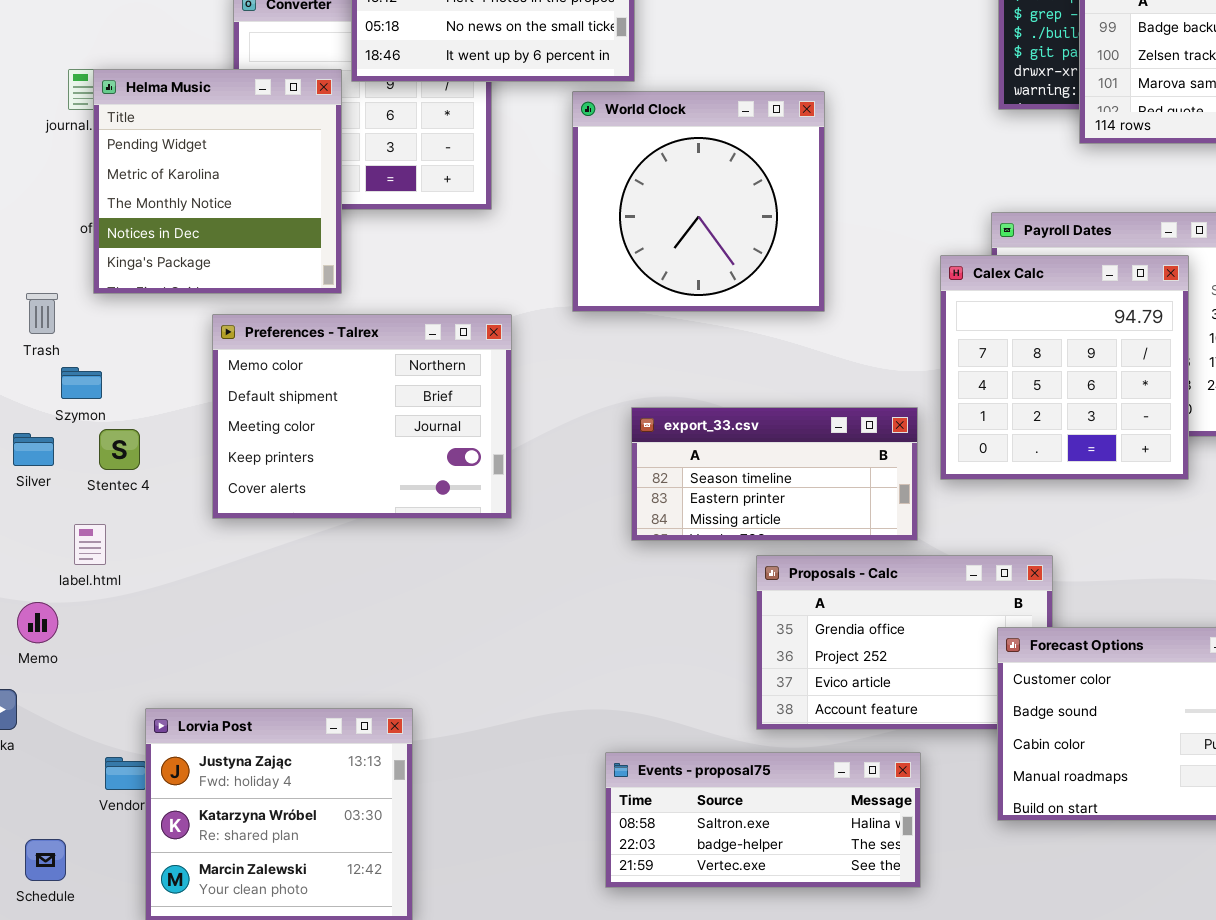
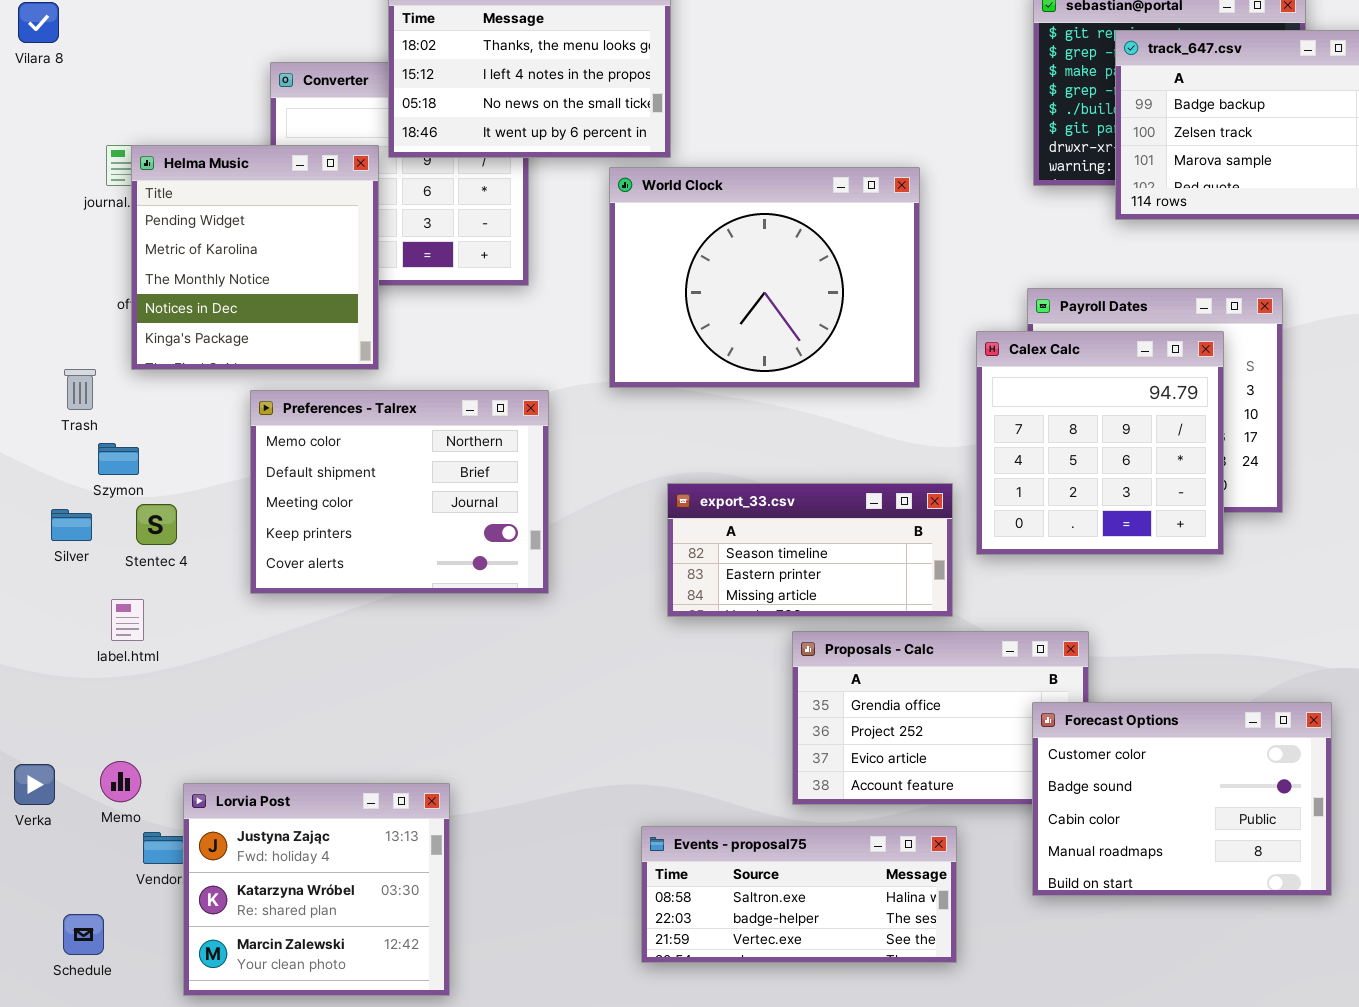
World Clock: [572,91,825,312] -> [609,167,920,388], resized
Memo: [17,602,58,643] -> [100,761,141,802], moved

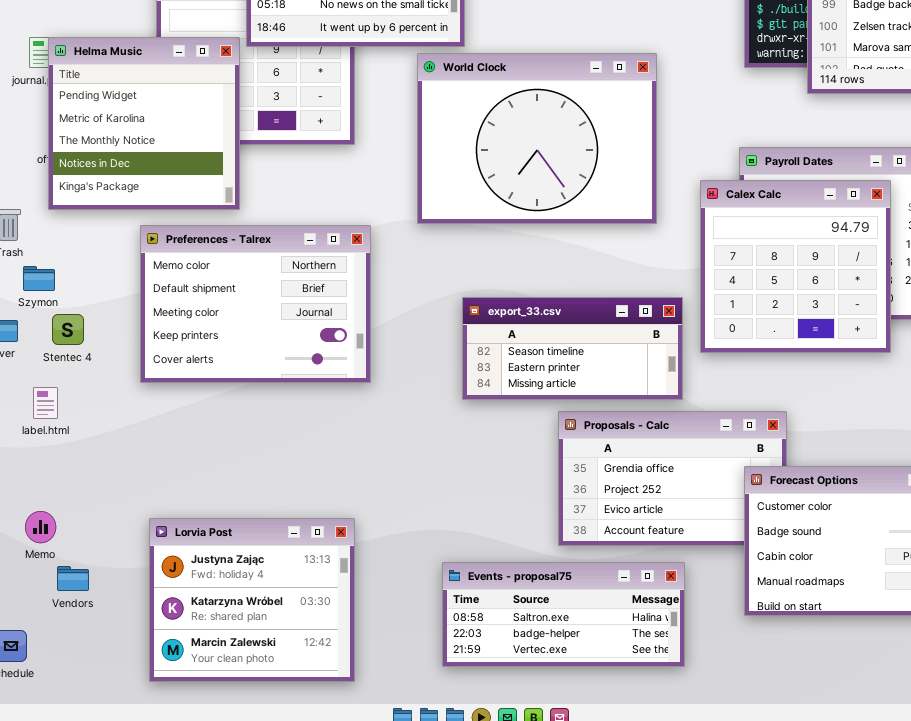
Lorvia Post: [183,783,450,996] -> [149,518,355,682], moved

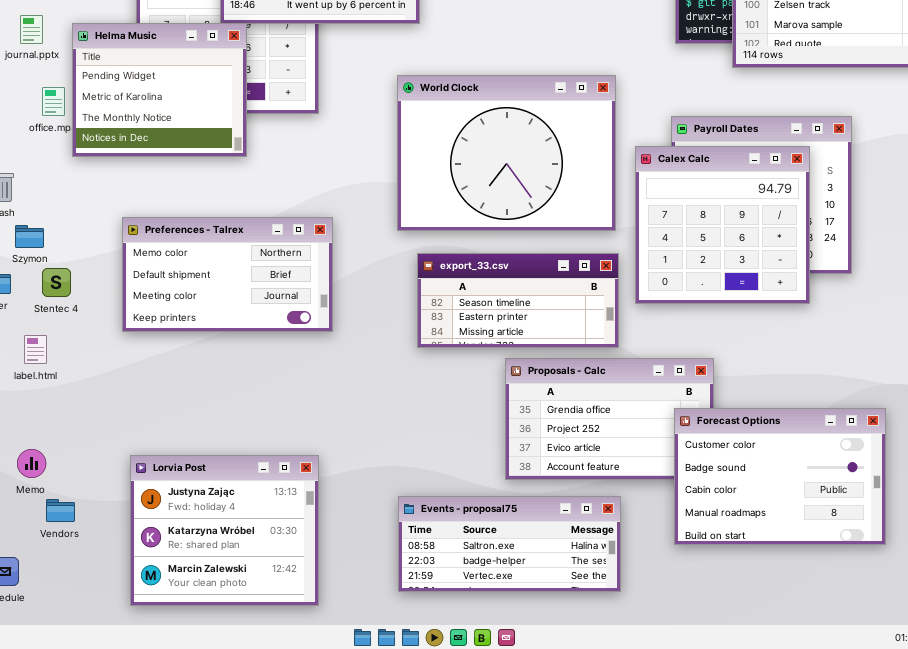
Helma Music: [48,37,240,210] -> [72,23,247,157], moved, resized
World Clock: [417,53,657,224] -> [397,75,616,231], moved
Preferences - Talrex: [140,225,371,383] -> [122,217,333,332], resized

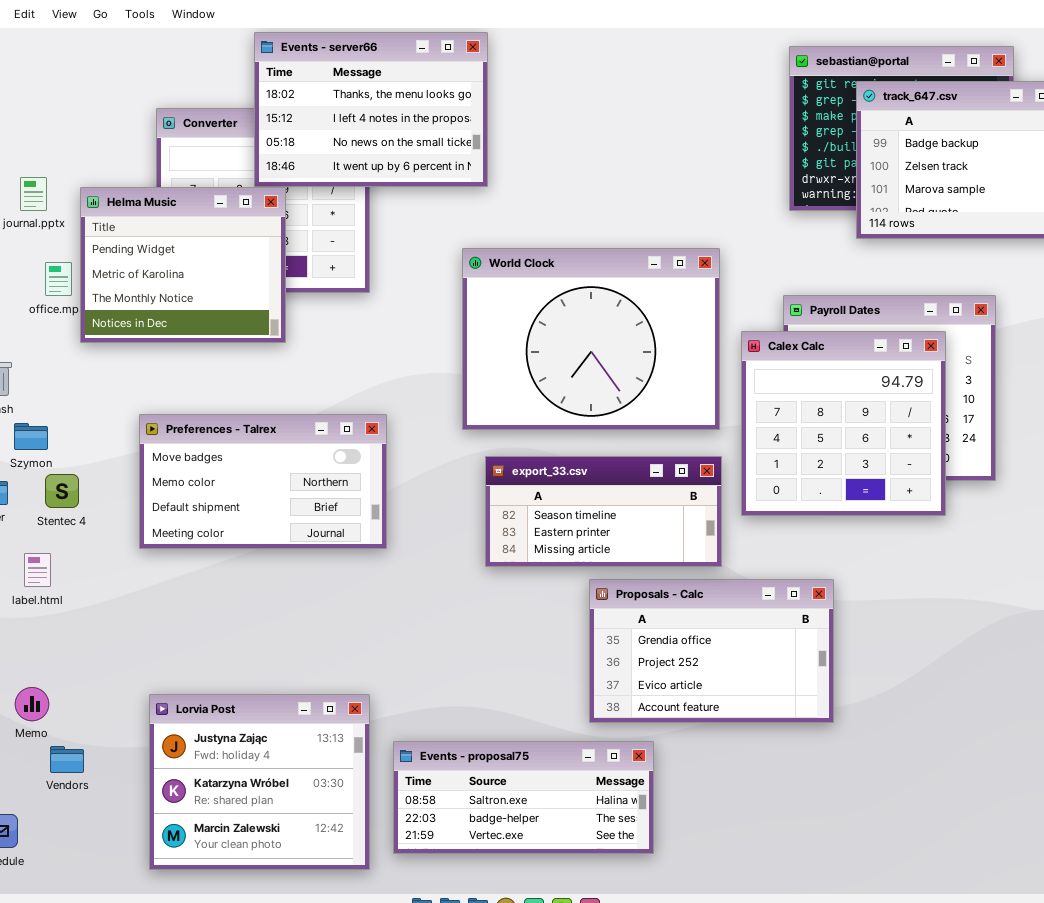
Preferences - Talrex: [122,217,333,332] -> [139,414,387,549], scrolled up 1 row
Forecast Options: [674,408,886,545] -> none, closed
Events - proposal75: [398,496,621,592] -> [393,741,654,854], moved

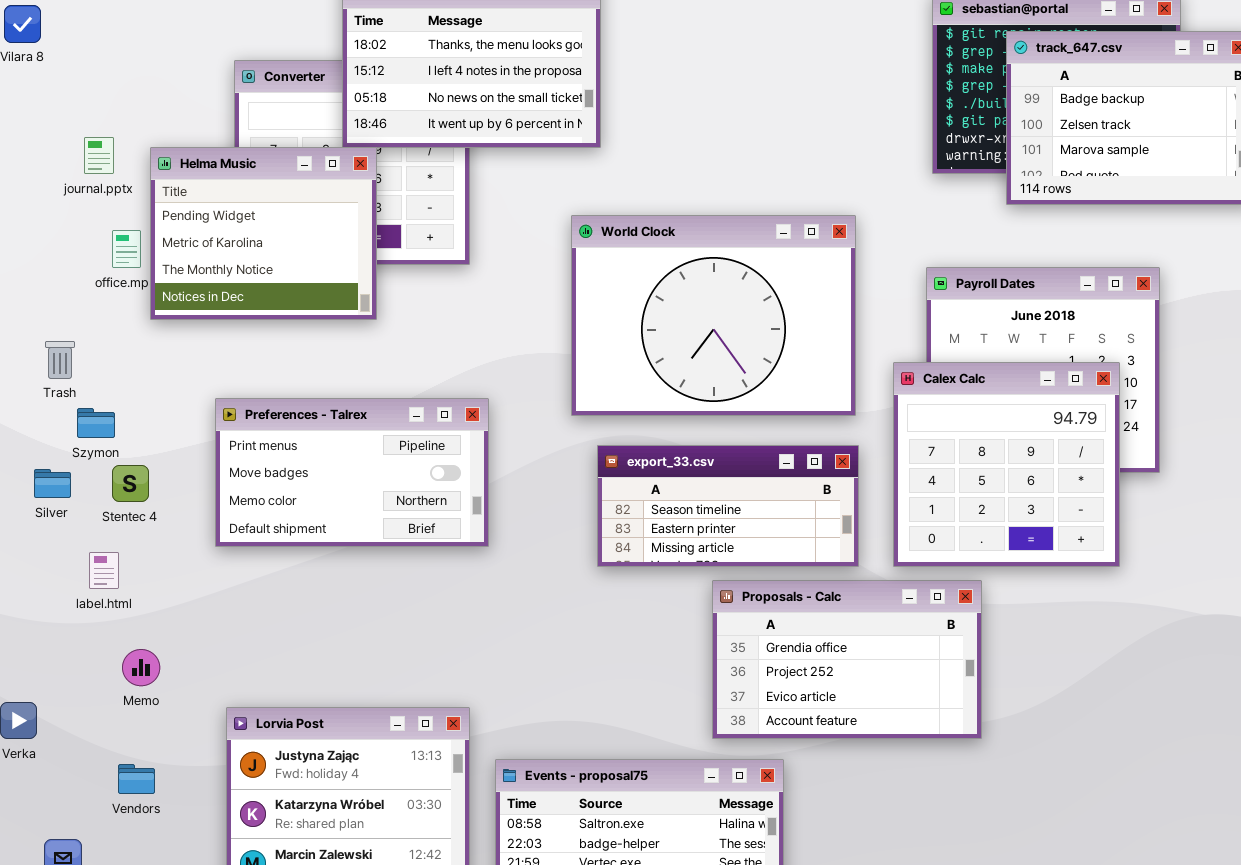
Calex Calc: [741,331,946,516] -> [893,362,1120,567], moved
Preferences - Talrex: [139,414,387,549] -> [215,398,489,547], scrolled up 1 row
Memo: [15,687,49,721] -> [122,649,160,686], moved

